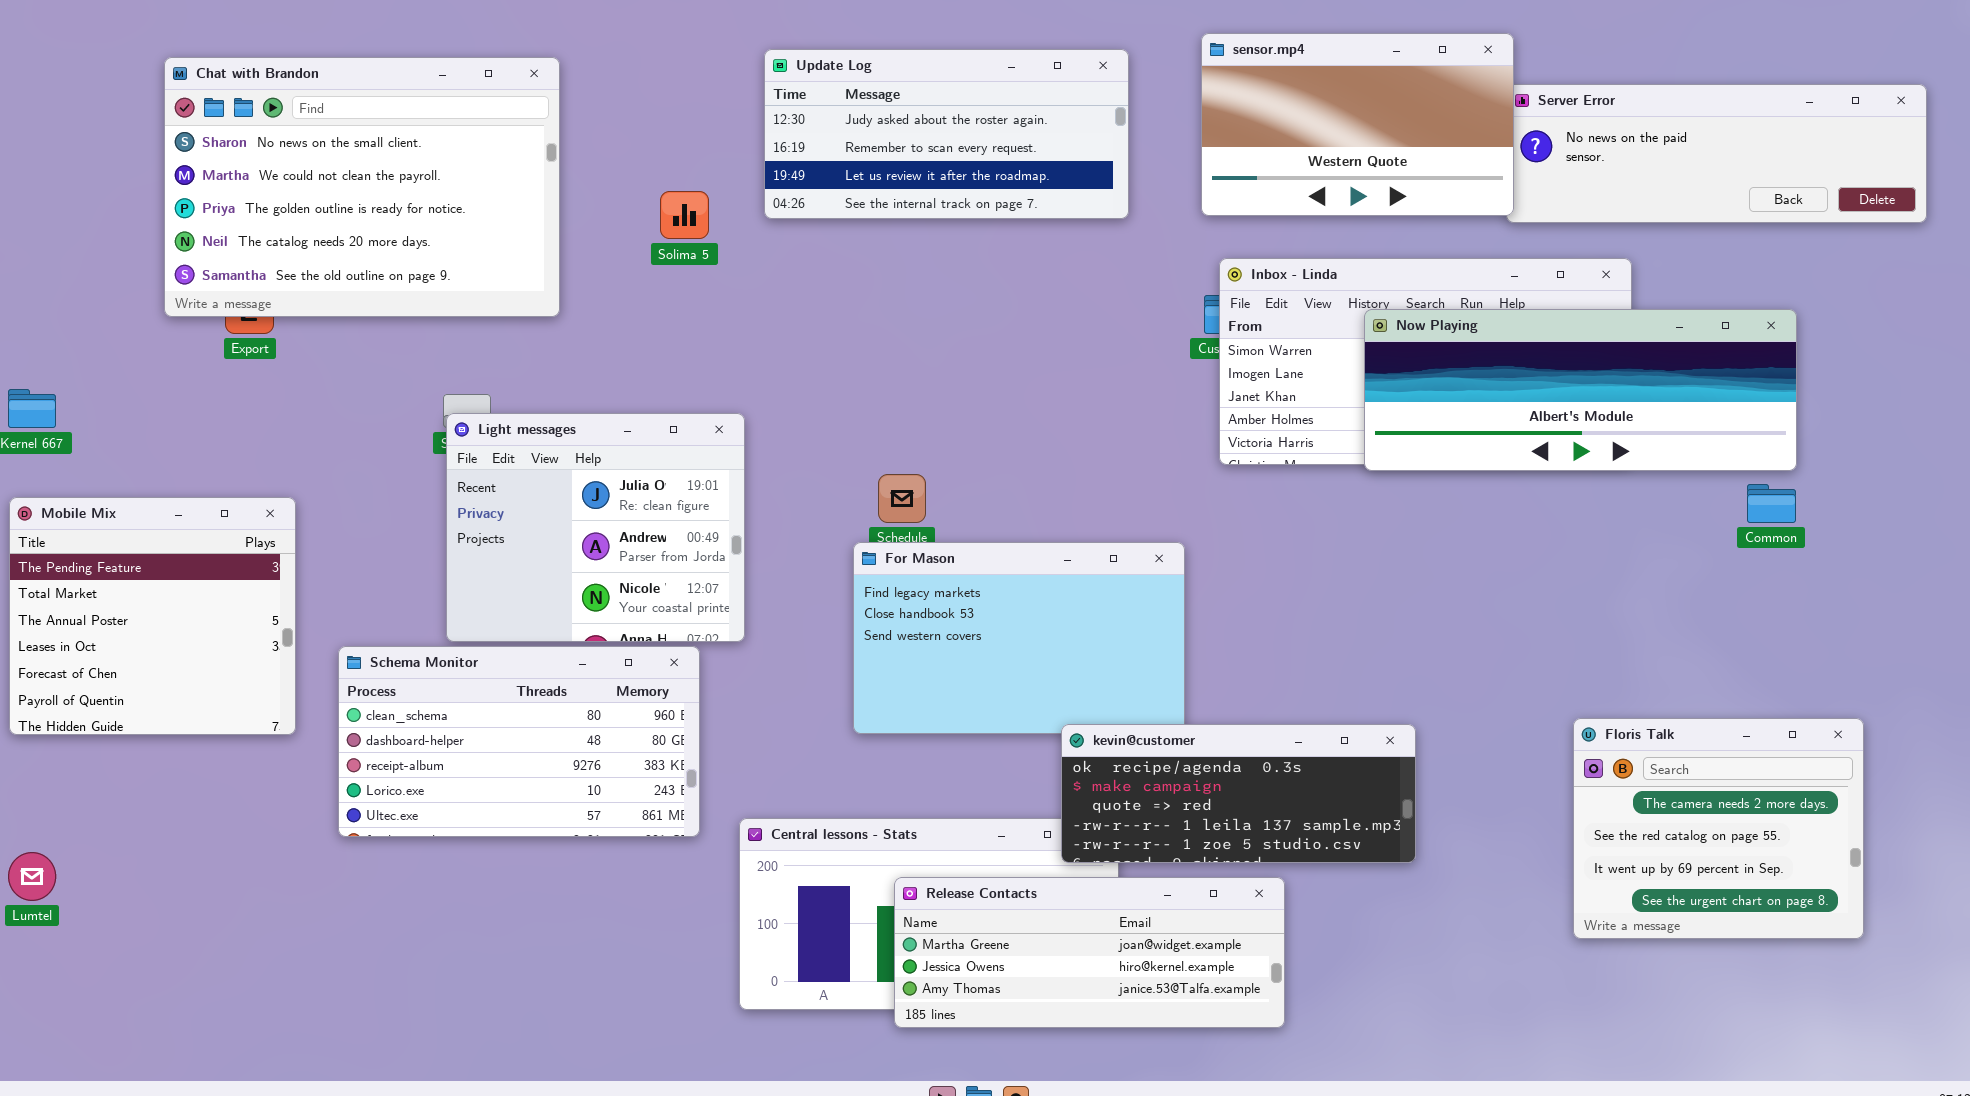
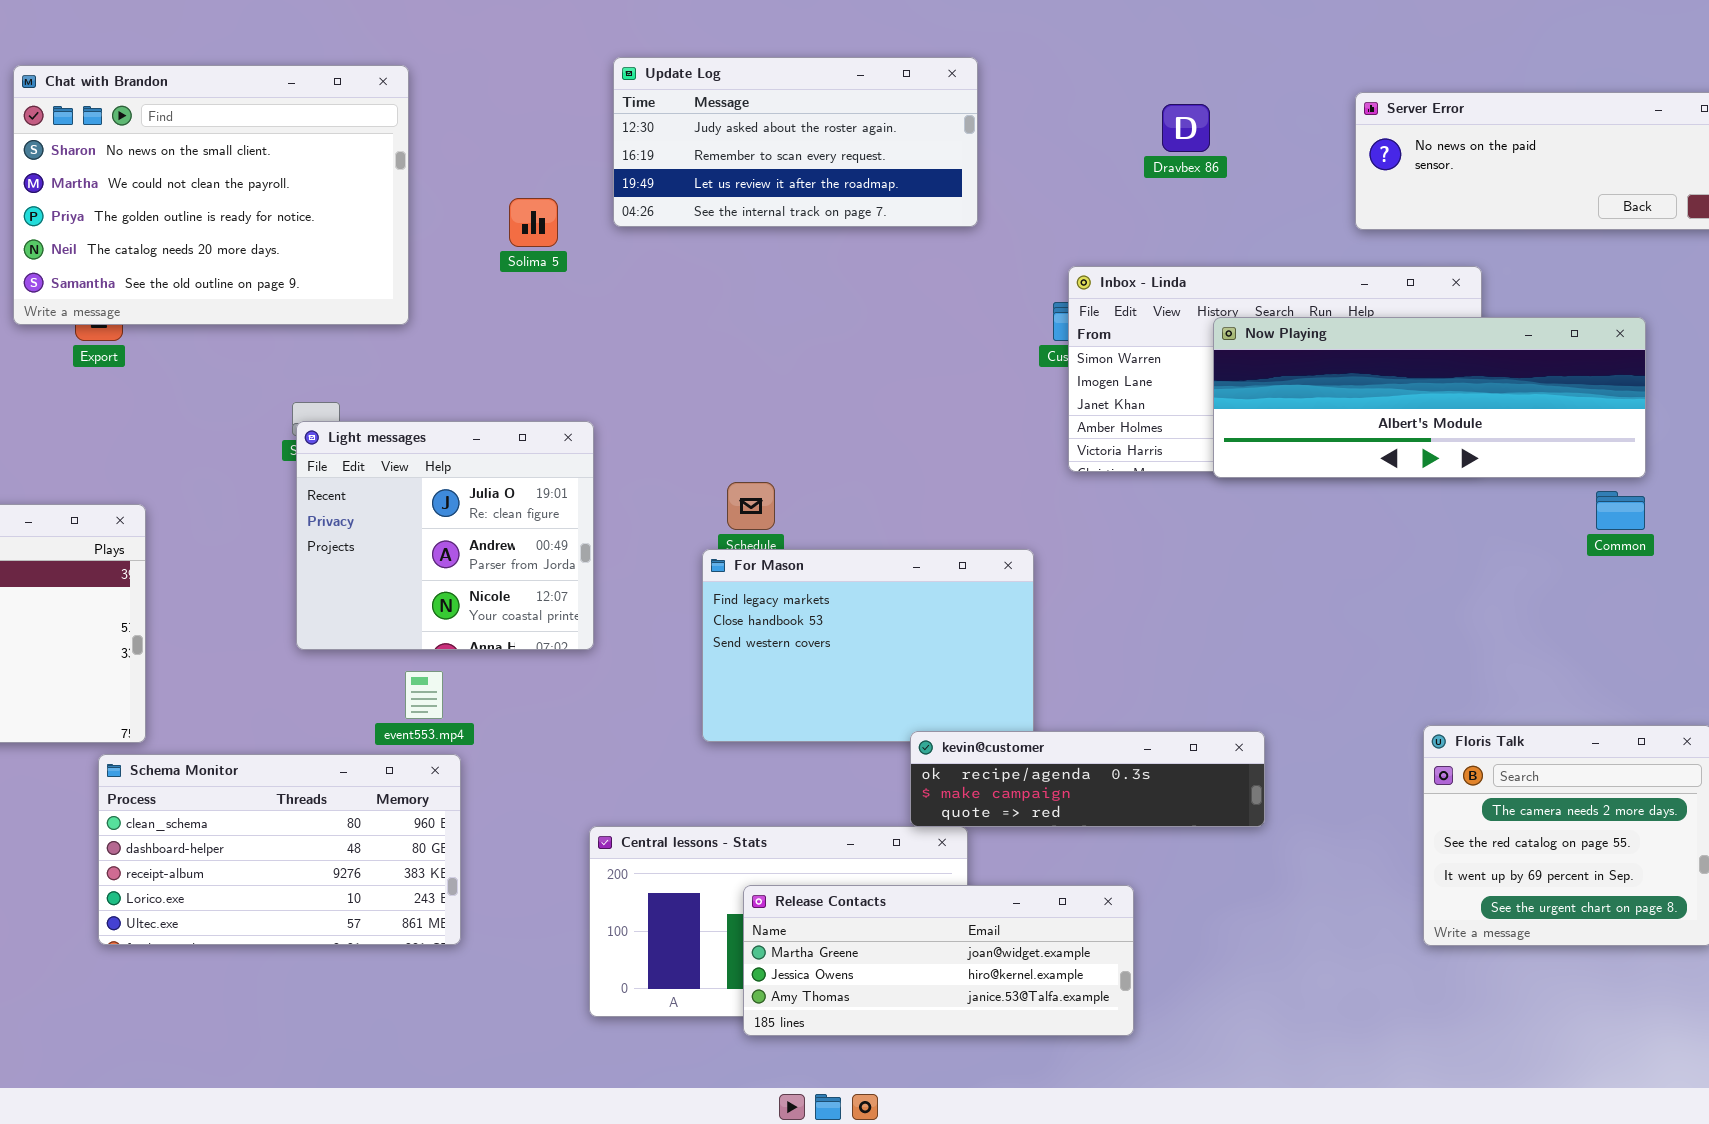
sensor.mp4: [1201,33,1514,216] -> none, closed
Schema Monitor: [338,646,700,837] -> [98,754,461,945], moved
kevin@customer: [1061,724,1416,863] -> [910,731,1265,827], resized

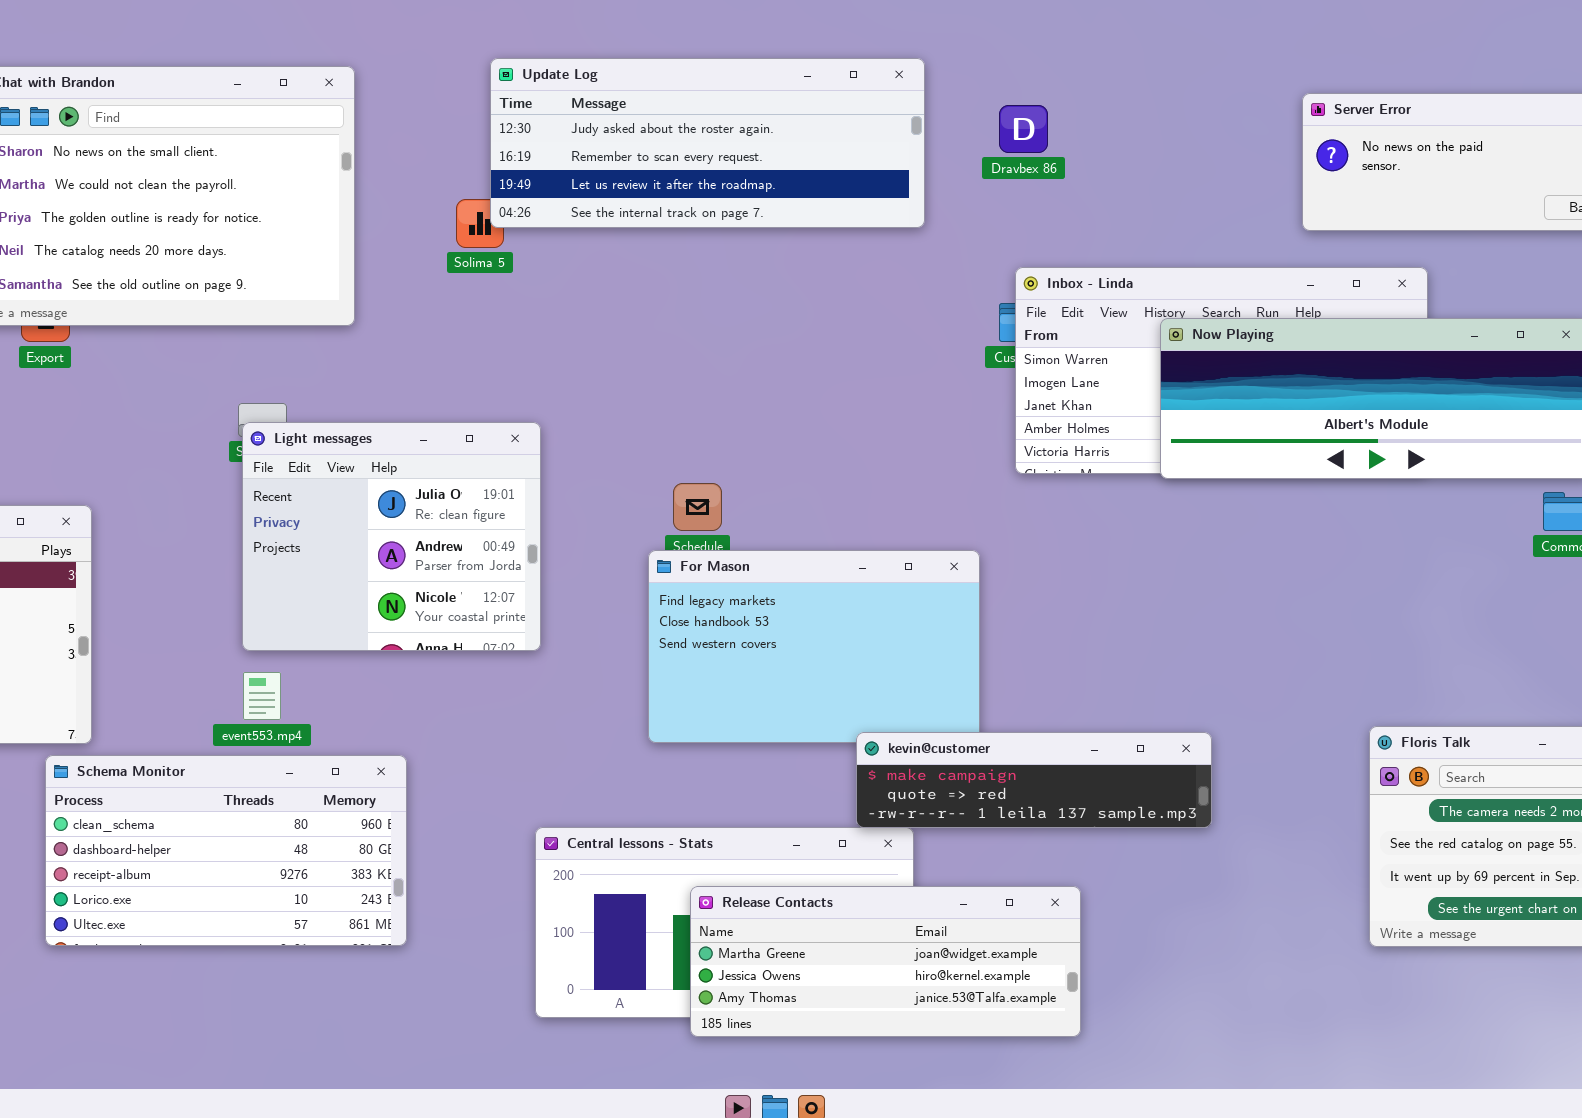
Update Log: [613,57,978,227] -> [490,58,925,228], resized
Dravbex 86: [1162,104,1210,152] -> [999,105,1048,153], moved
event553.mp4: [405,671,443,719] -> [243,672,281,720], moved
kevin@customer: [910,731,1265,827] -> [856,732,1212,828], scrolled down 1 row

